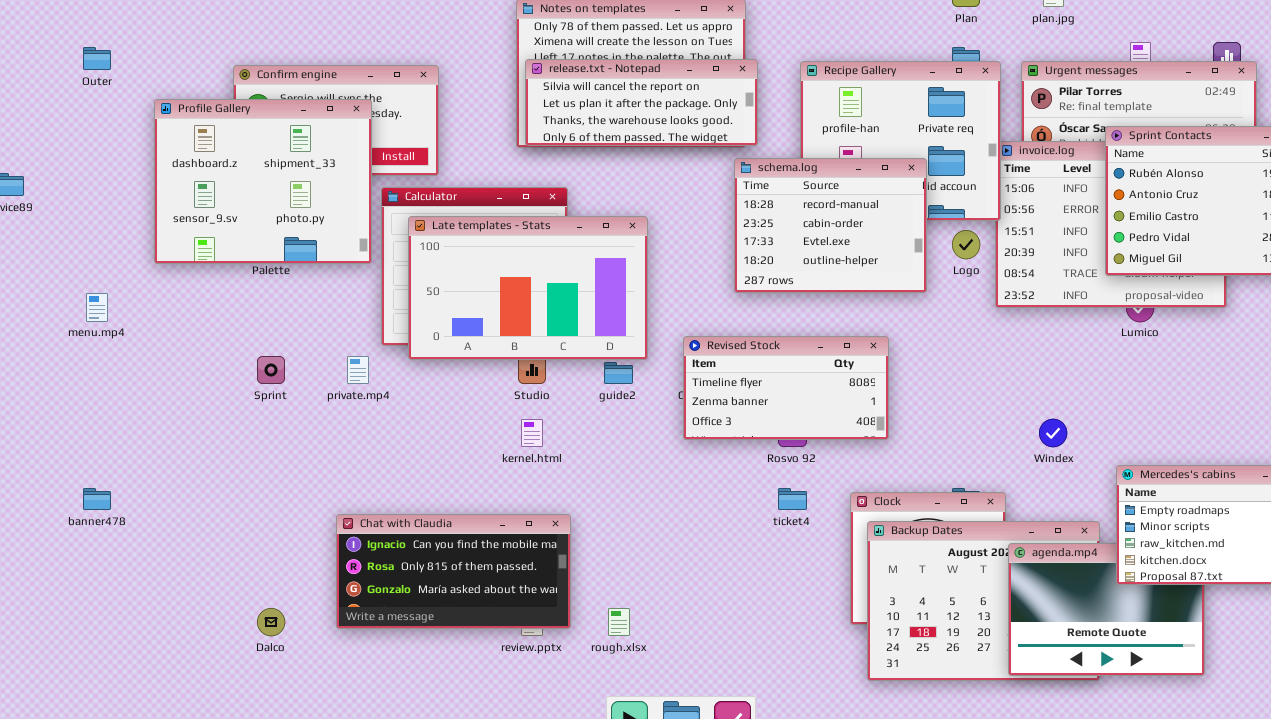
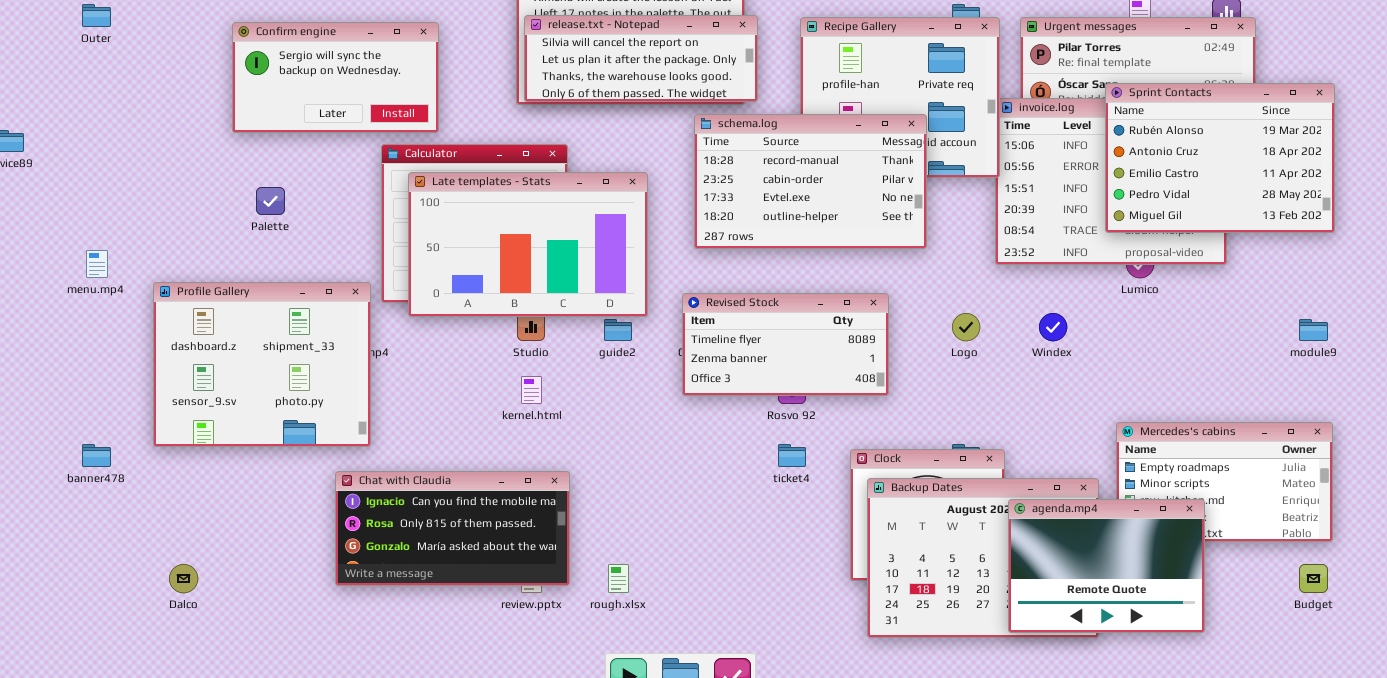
Profile Gallery: [154,99,372,264] -> [153,282,371,447], moved
schema.log: [734,158,927,293] -> [694,114,927,249], resized
Logo: [952,230,980,259] -> [952,313,980,341], moved
Windex: [1039,419,1067,447] -> [1039,313,1067,341], moved
agenda.mp4: [1008,543,1205,676] -> [1008,499,1205,633], raised
Dalco: [257,608,285,636] -> [169,564,198,593], moved

